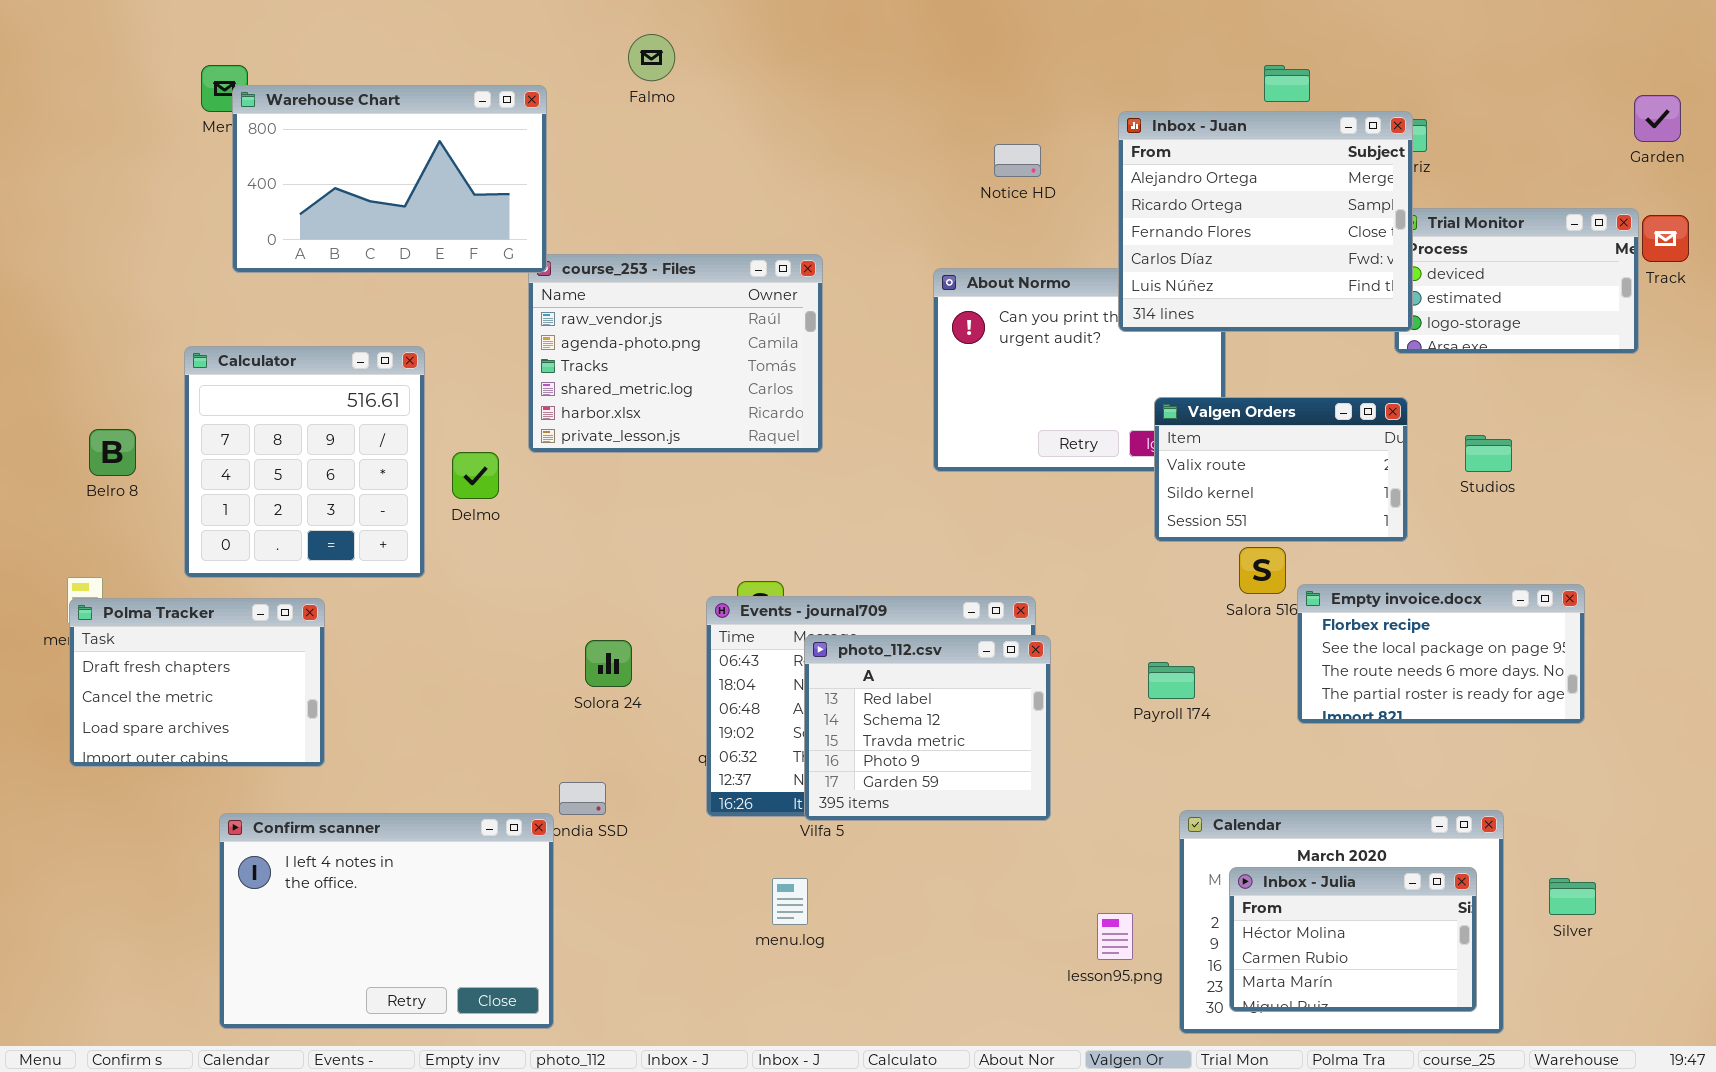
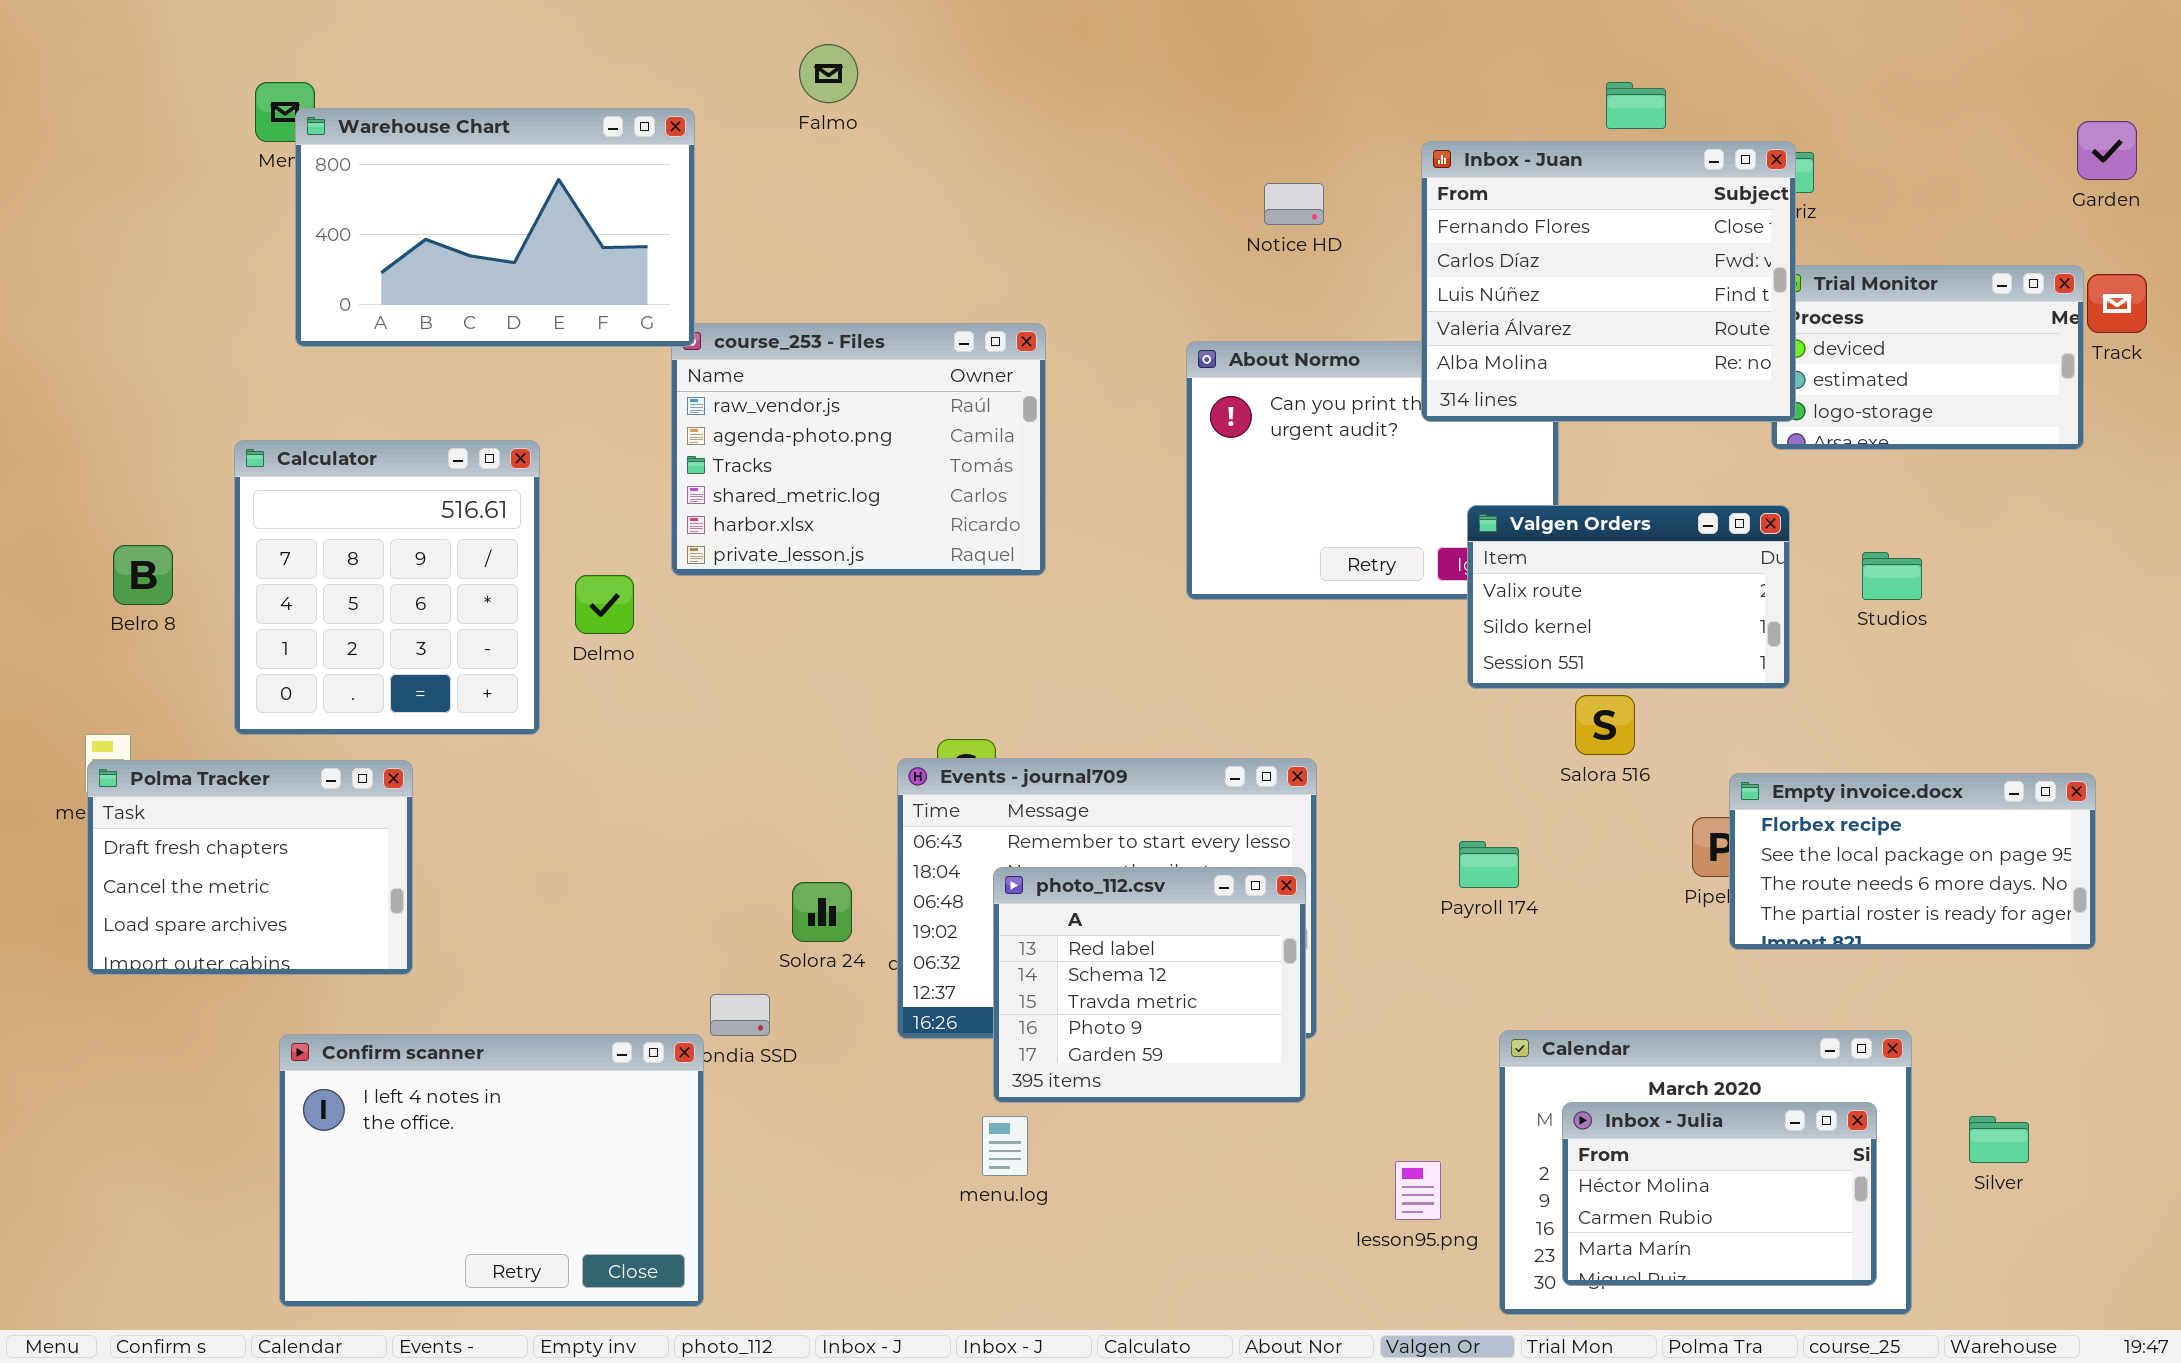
Inbox - Juan: [1118,111,1413,332] -> [1421,141,1796,422], scrolled down 2 rows
Empty invoice.docx: [1297,584,1585,724] -> [1729,773,2096,950], moved
photo_112.csv: [804,635,1051,821] -> [993,867,1306,1103], moved
Solora 24: [585,640,632,687] -> [792,882,852,942], moved

